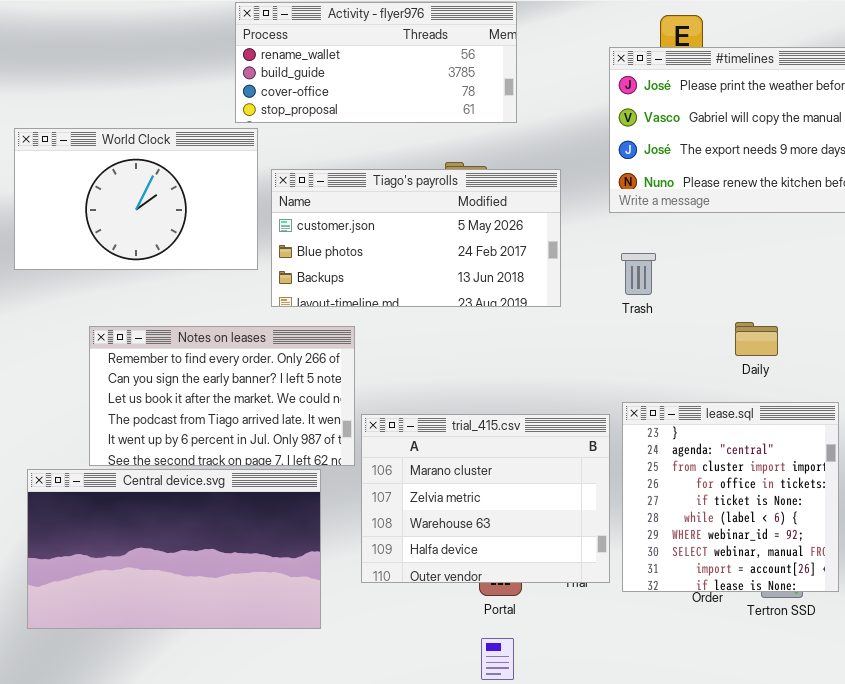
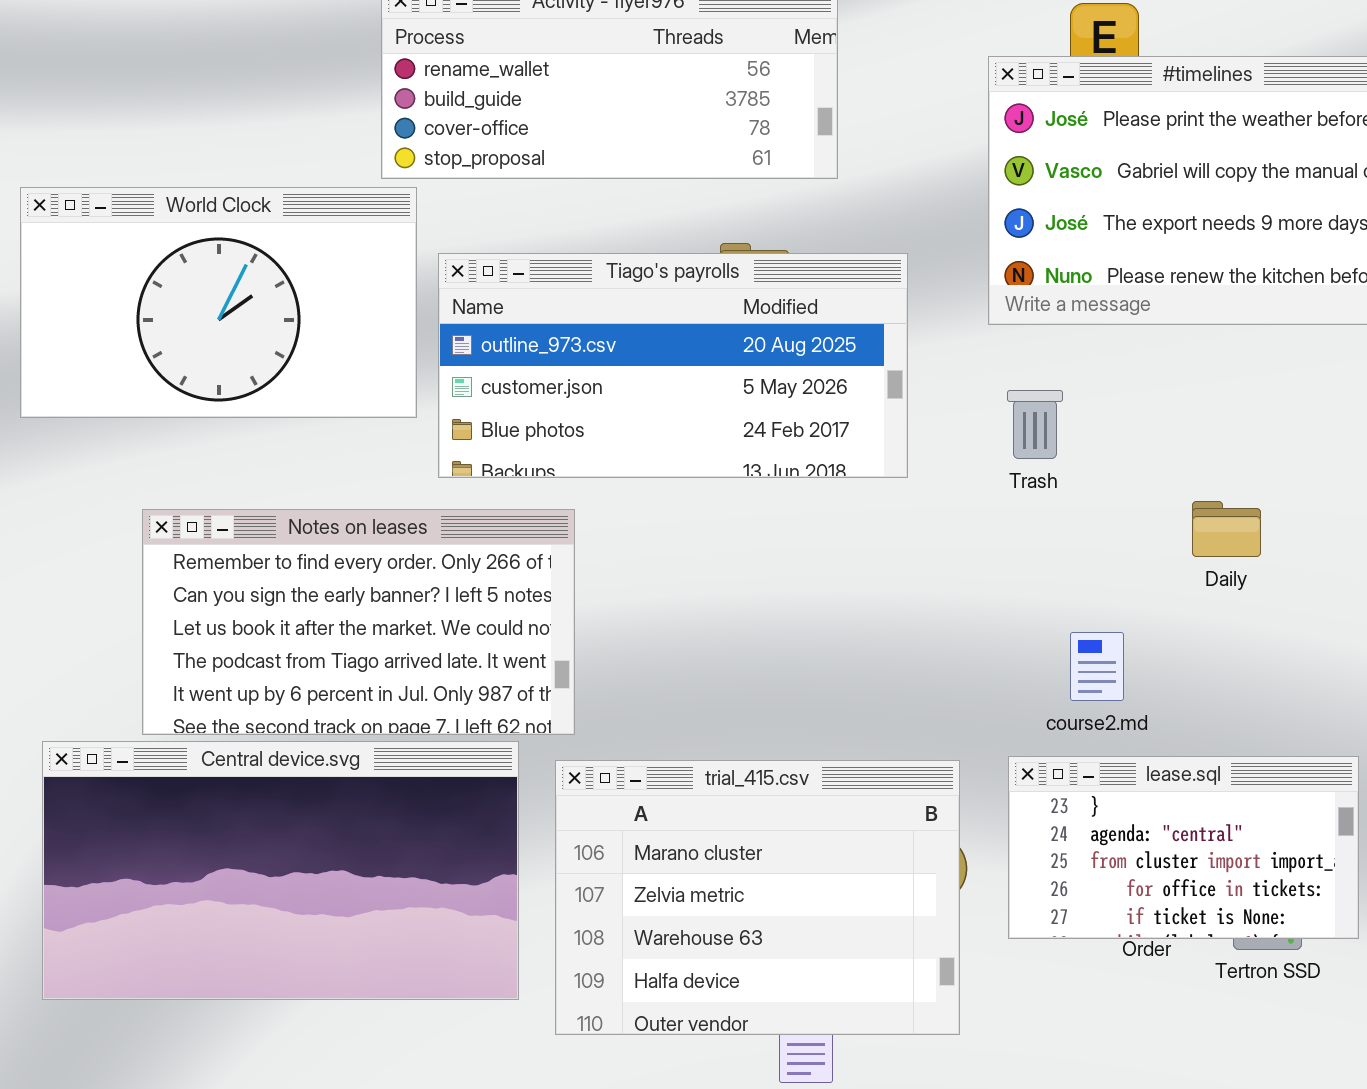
Tiago's payrolls: [271,169,561,307] -> [438,253,908,478], scrolled up 1 row
lease.sql: [622,402,839,592] -> [1008,756,1359,939], resized
trial_415.csv: [361,414,610,583] -> [555,760,960,1035], moved

